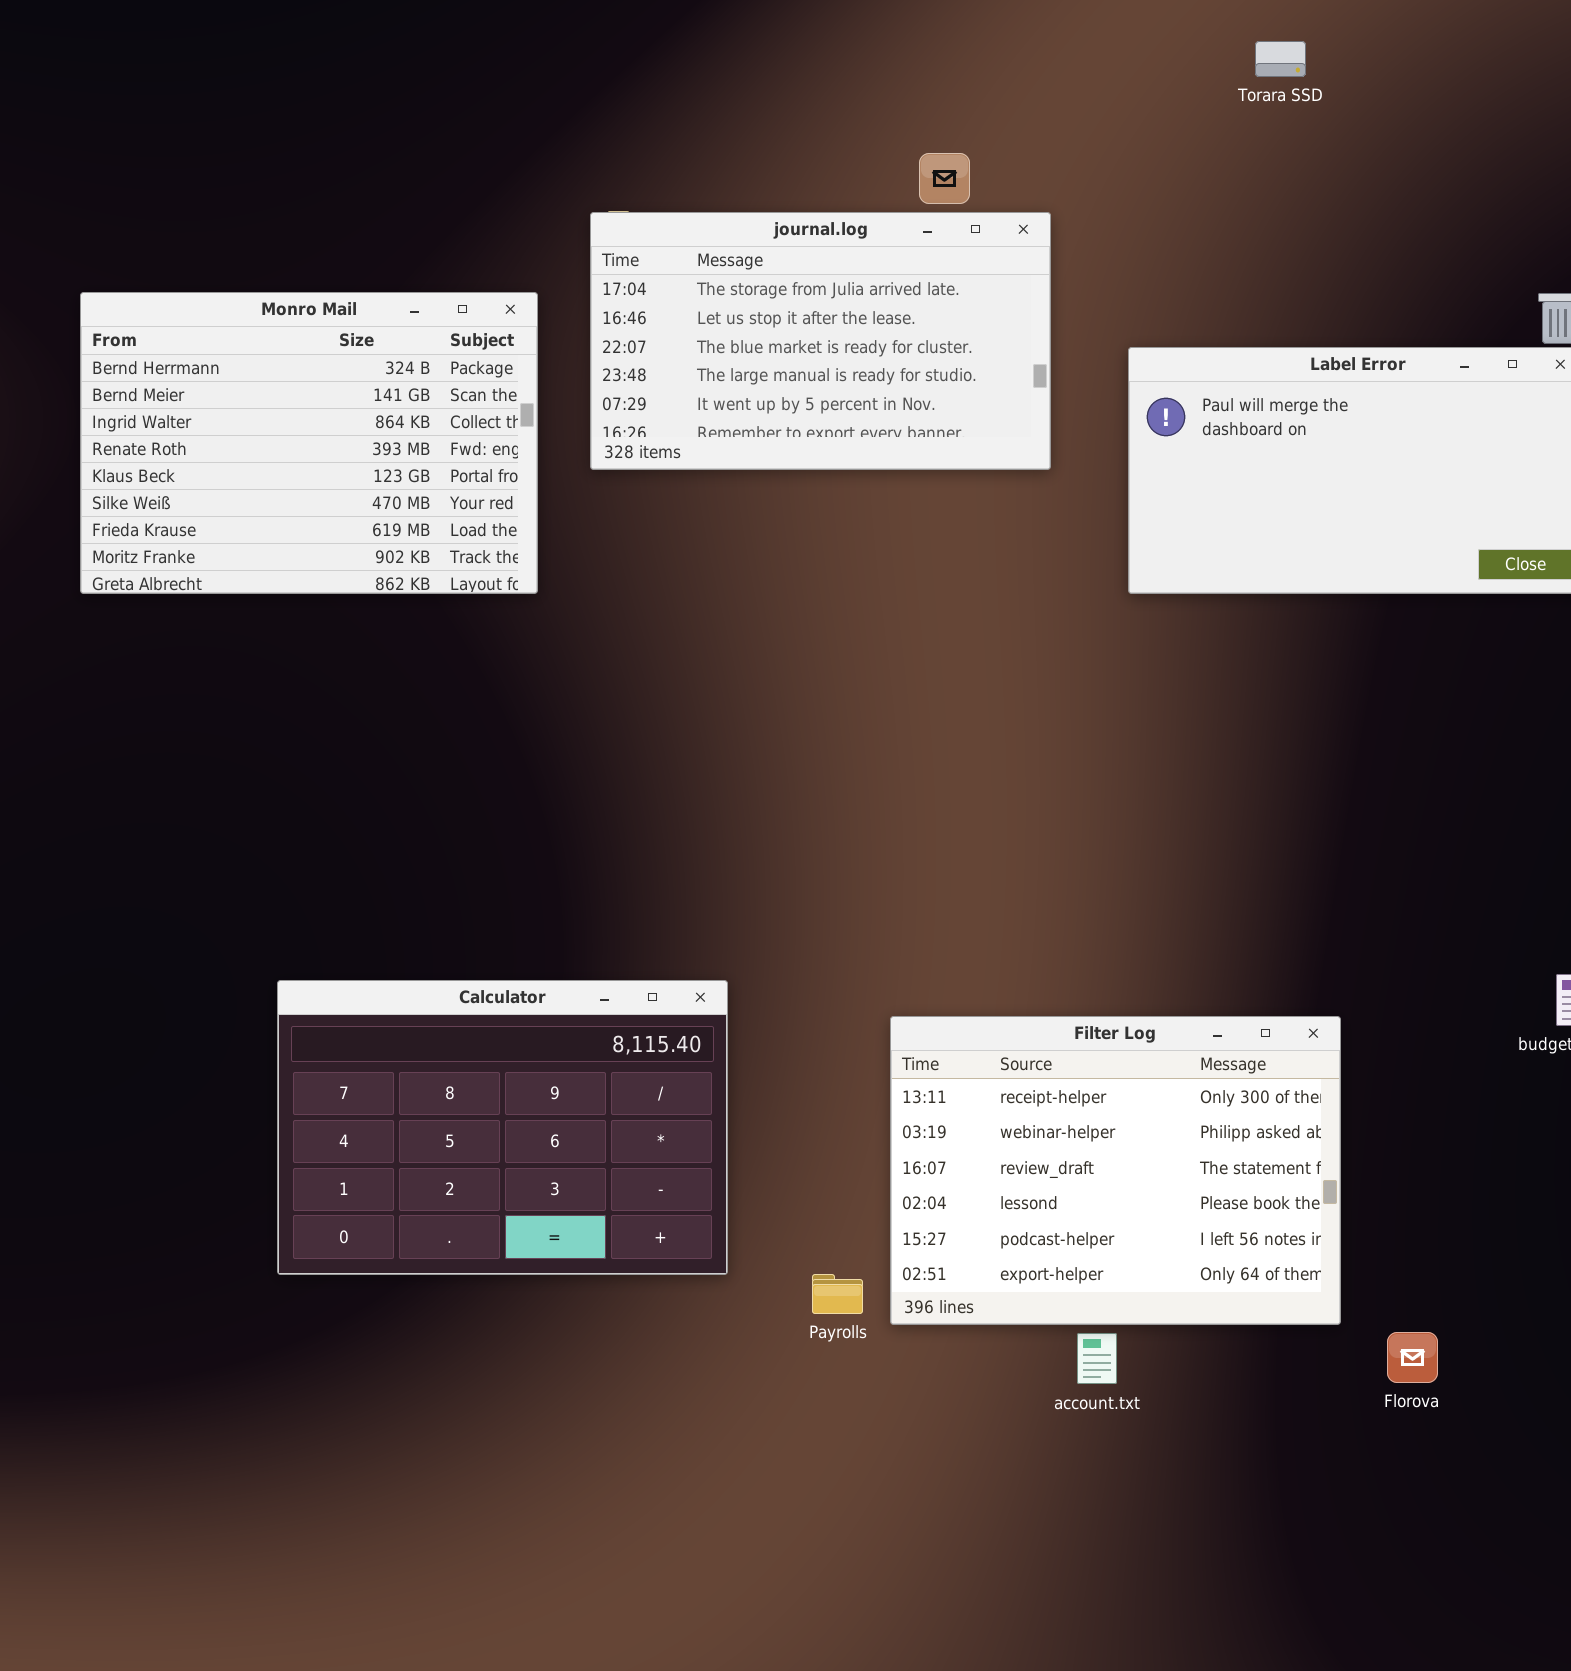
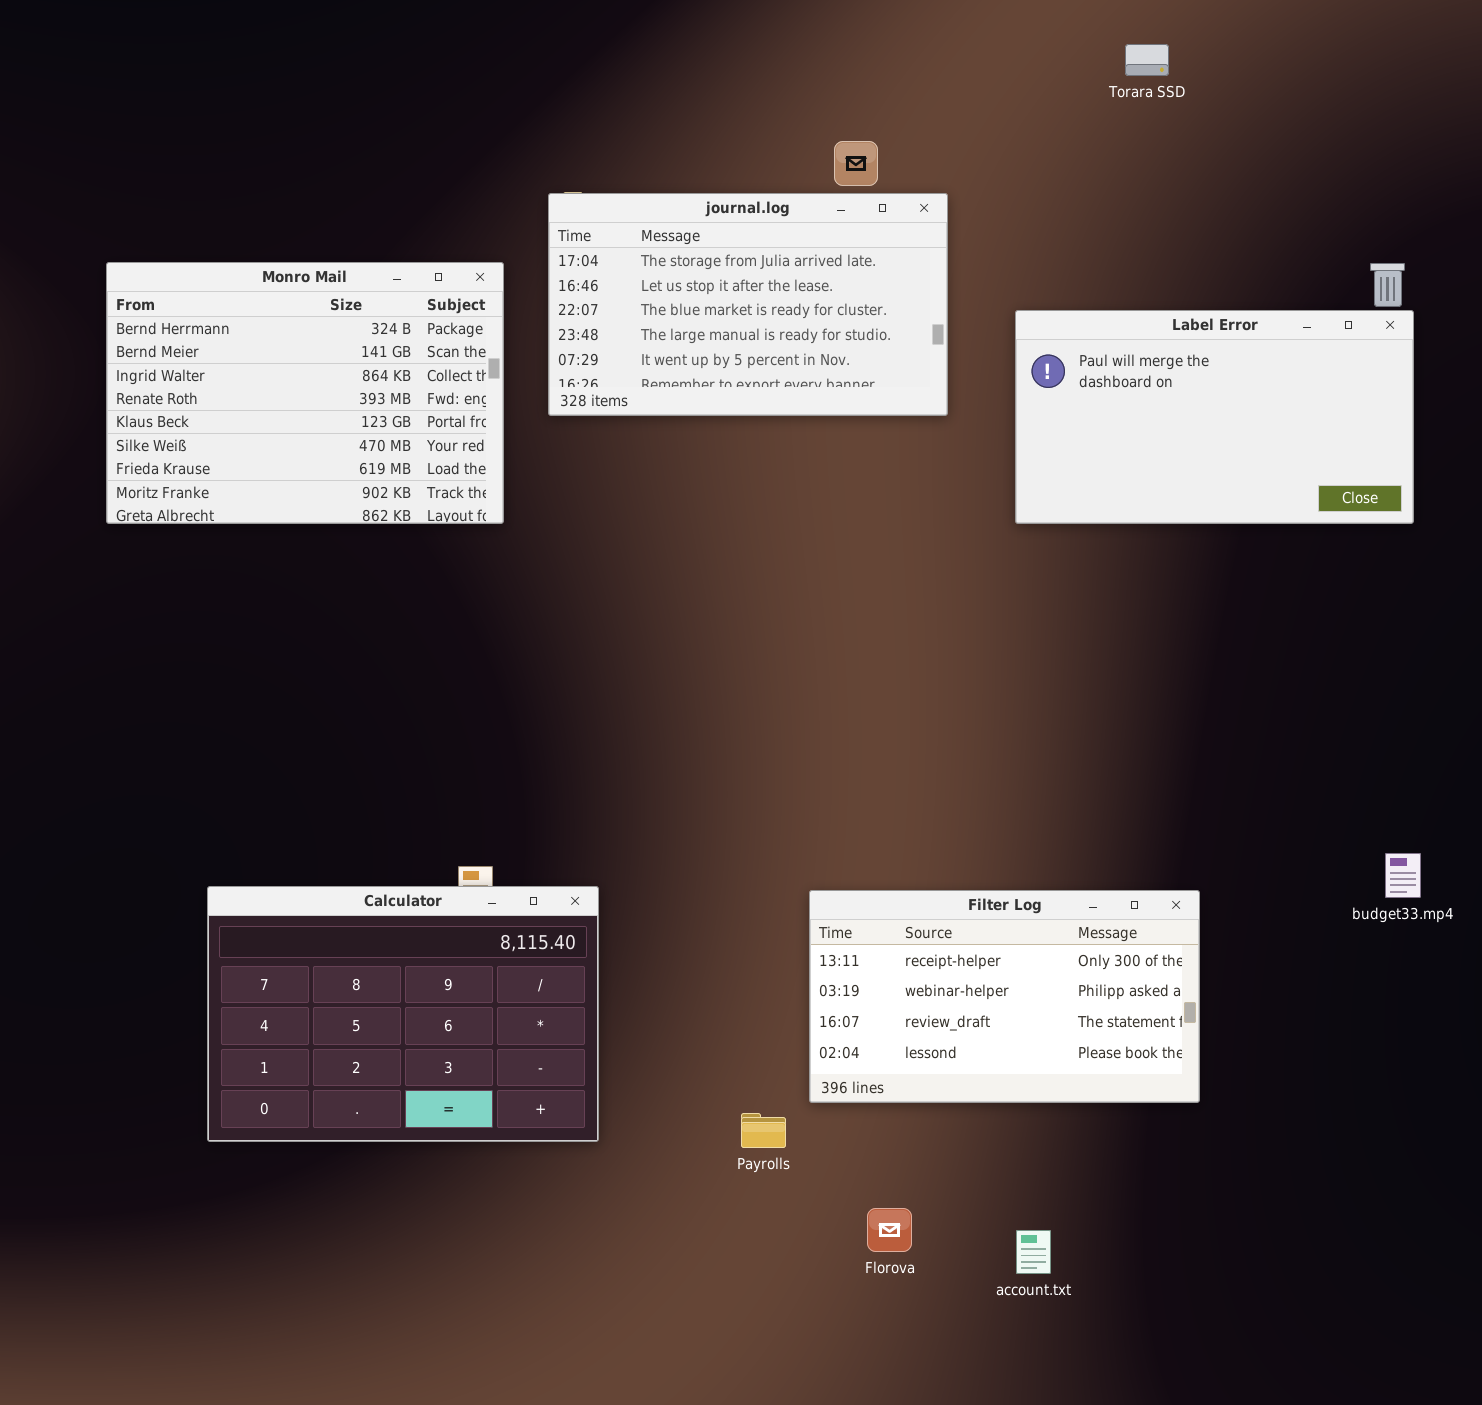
Calculator: [277,980,728,1275] -> [207,886,599,1142], moved
Filter Log: [890,1016,1341,1325] -> [809,890,1200,1103], resized
Florova: [1387,1332,1438,1383] -> [867,1208,912,1252], moved
account.txt: [1077,1333,1117,1384] -> [1016,1230,1051,1274], moved

